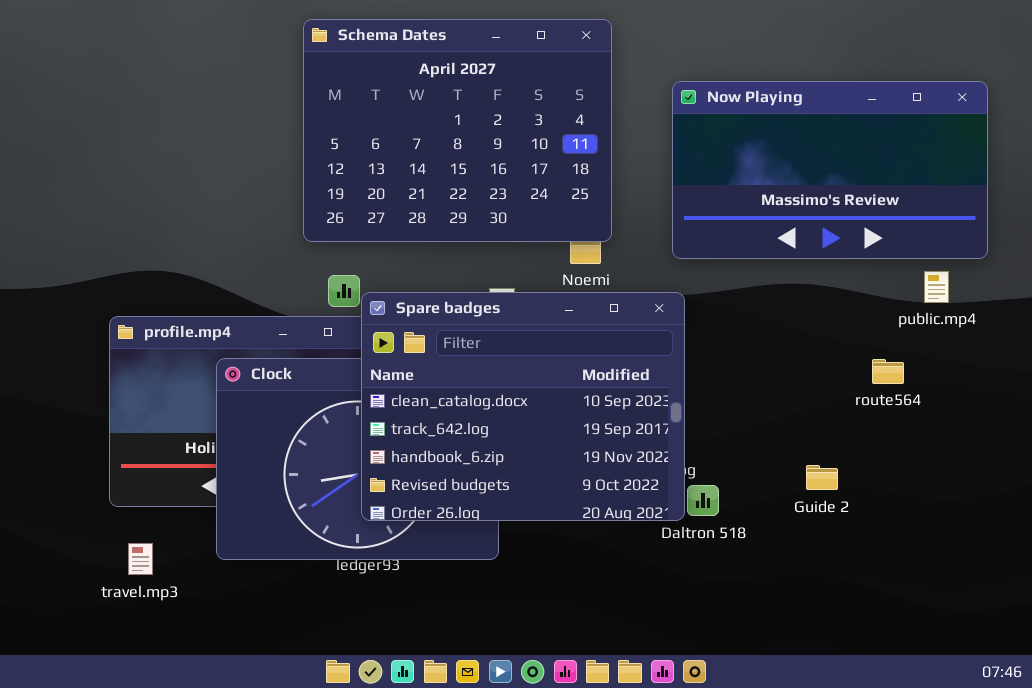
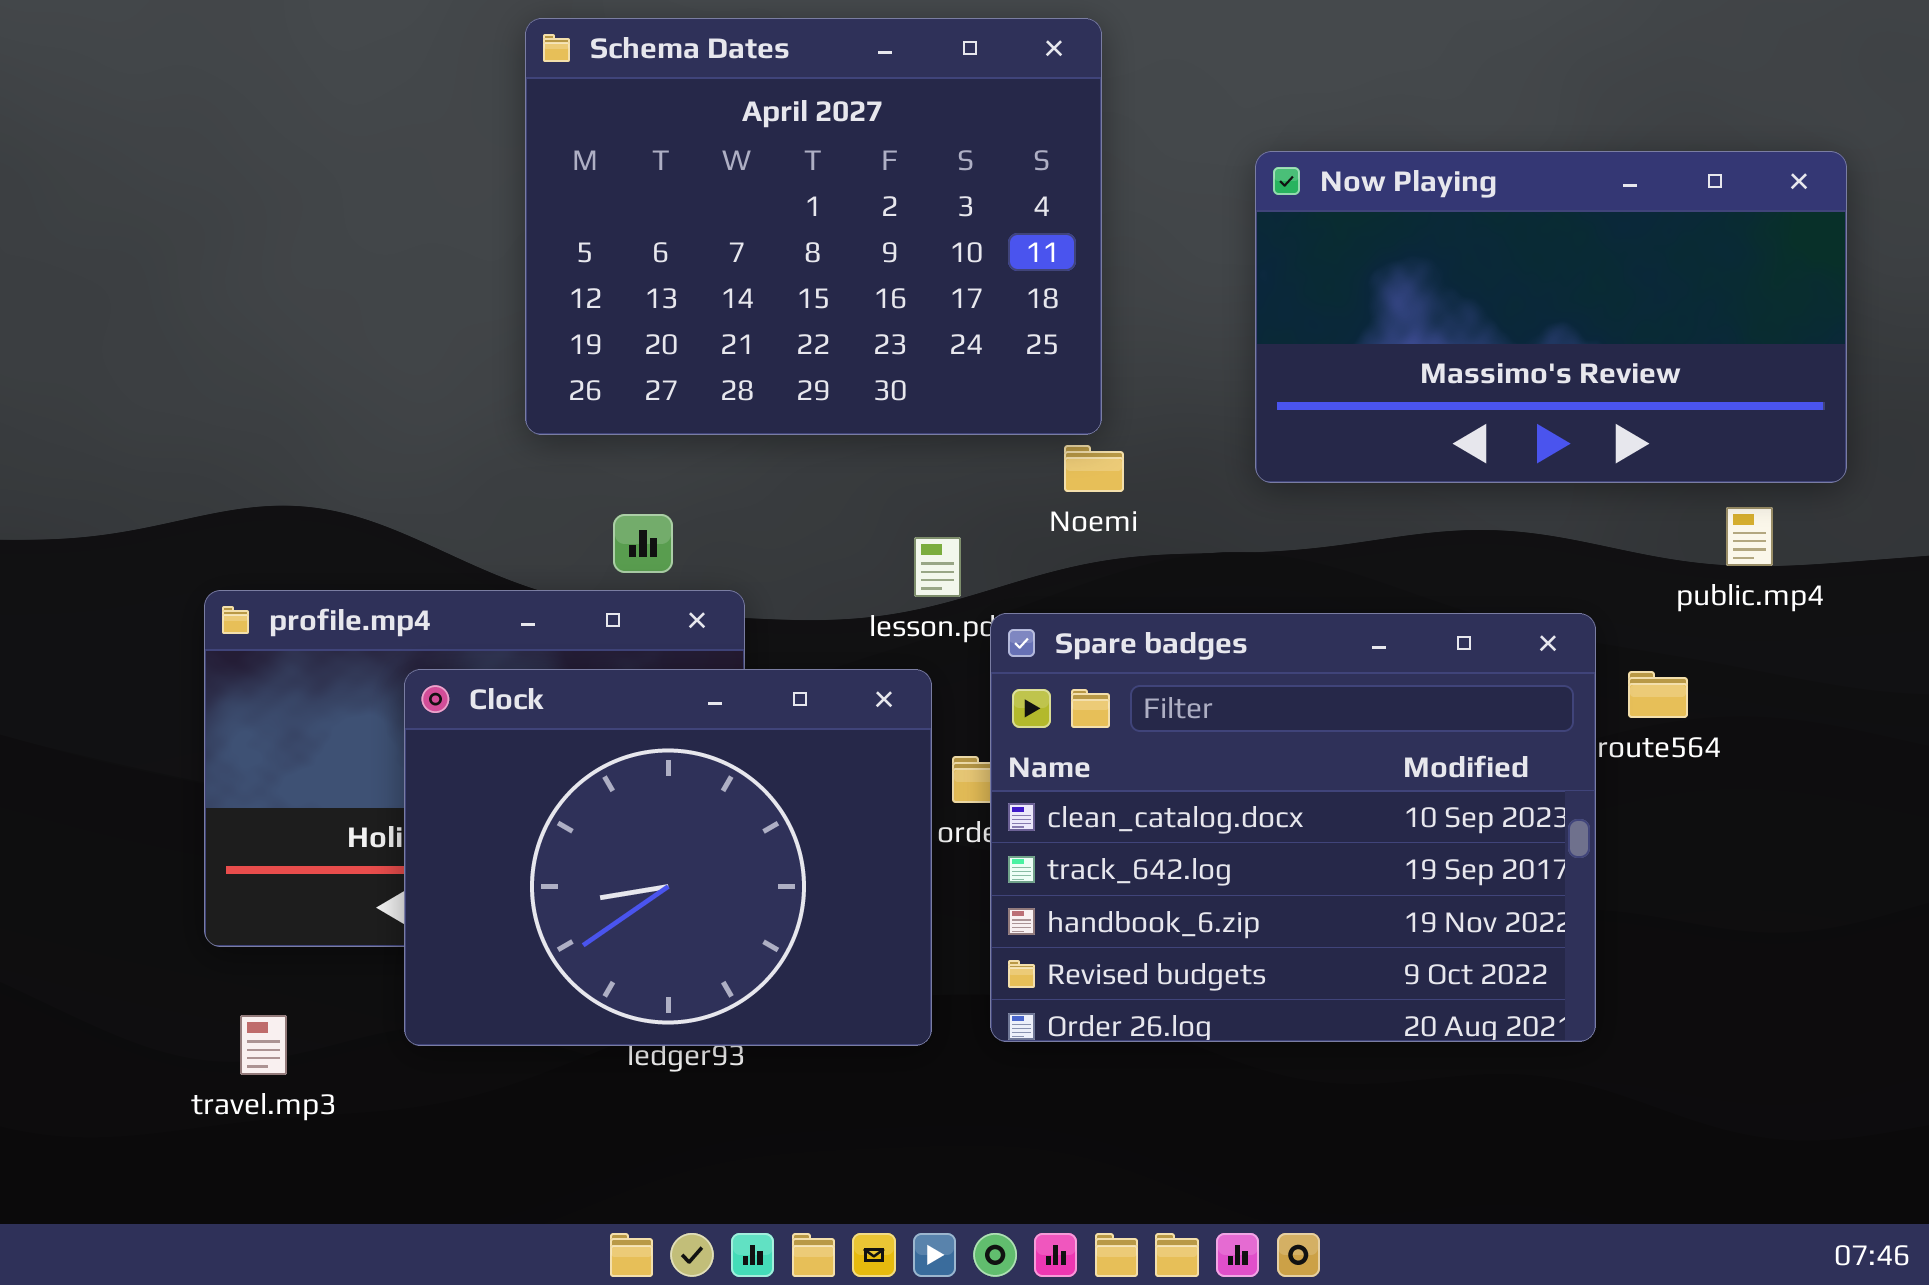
Schema Dates: [303,19,612,242] -> [525,18,1102,435], moved
Spare badges: [361,292,685,521] -> [990,613,1596,1042], moved

